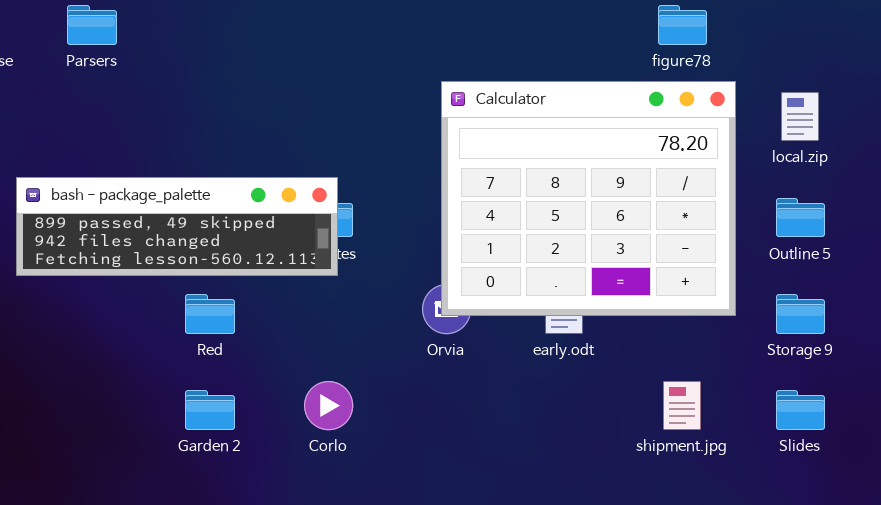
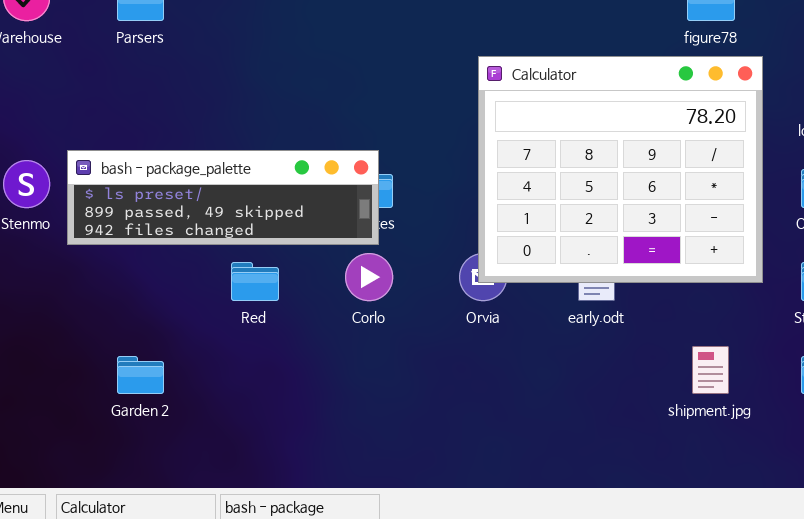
bash - package_palette: [16,177,338,276] -> [67,150,379,245], scrolled up 1 row
Corlo: [304,381,353,430] -> [345,253,393,301], moved
Garden 2: [185,390,235,430] -> [117,356,164,394], moved

